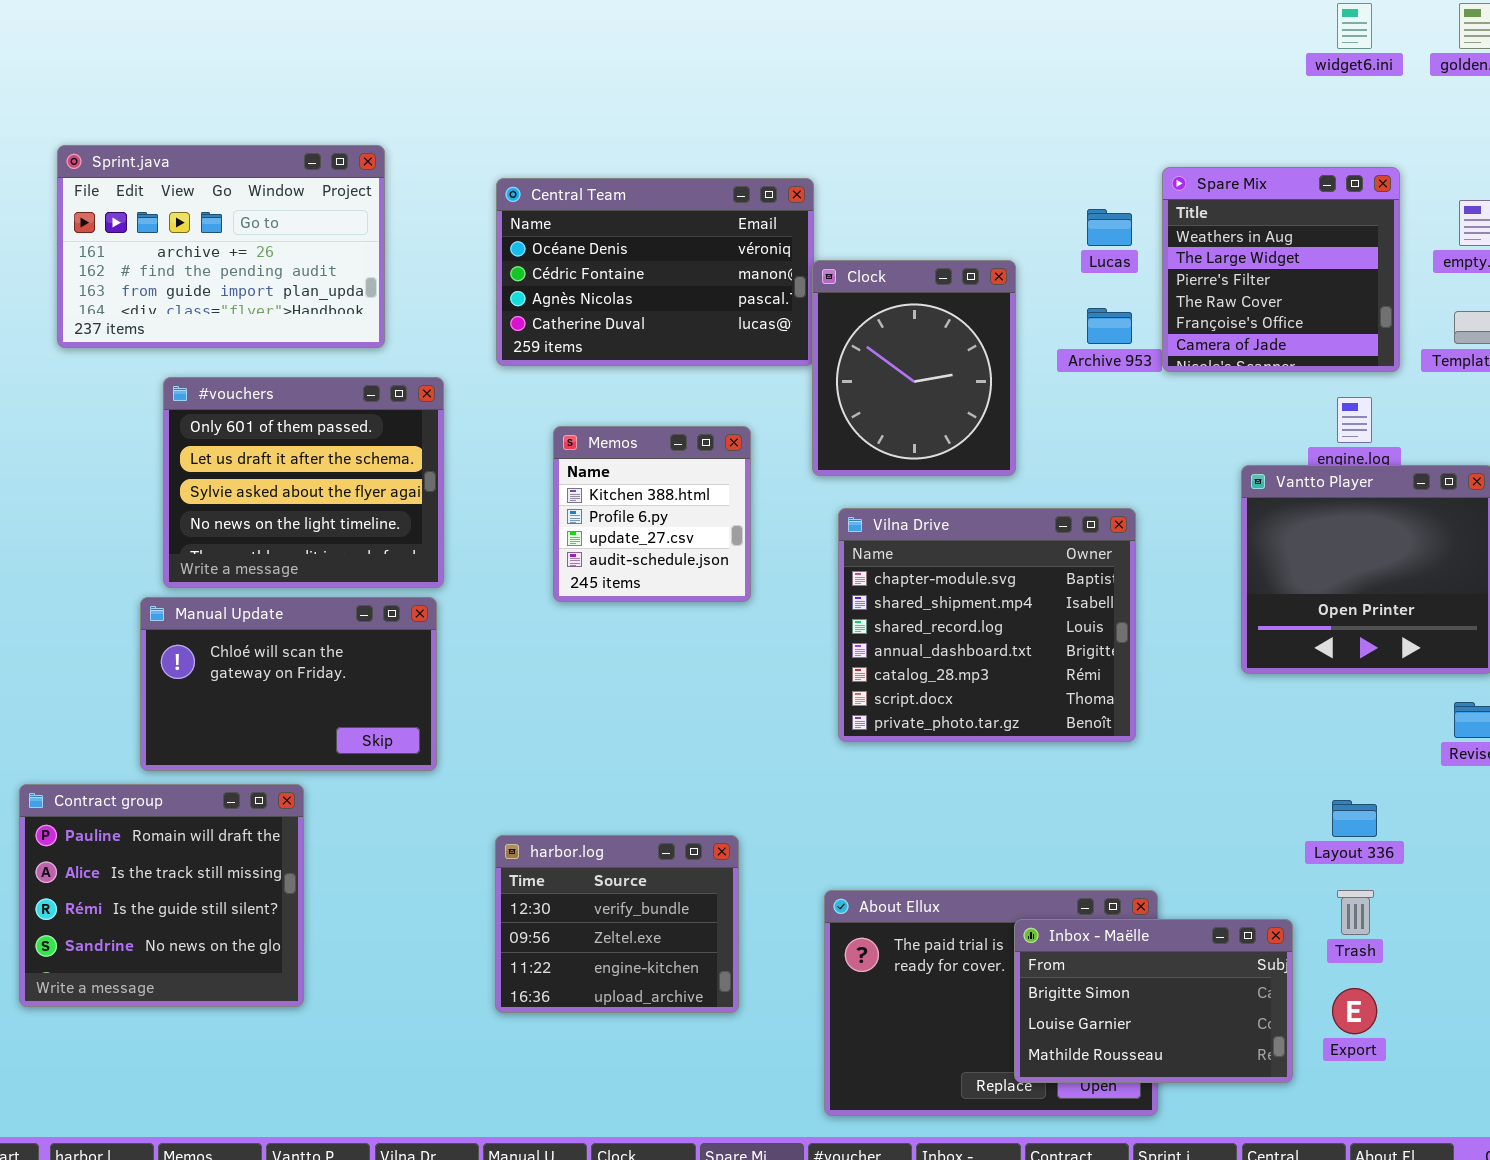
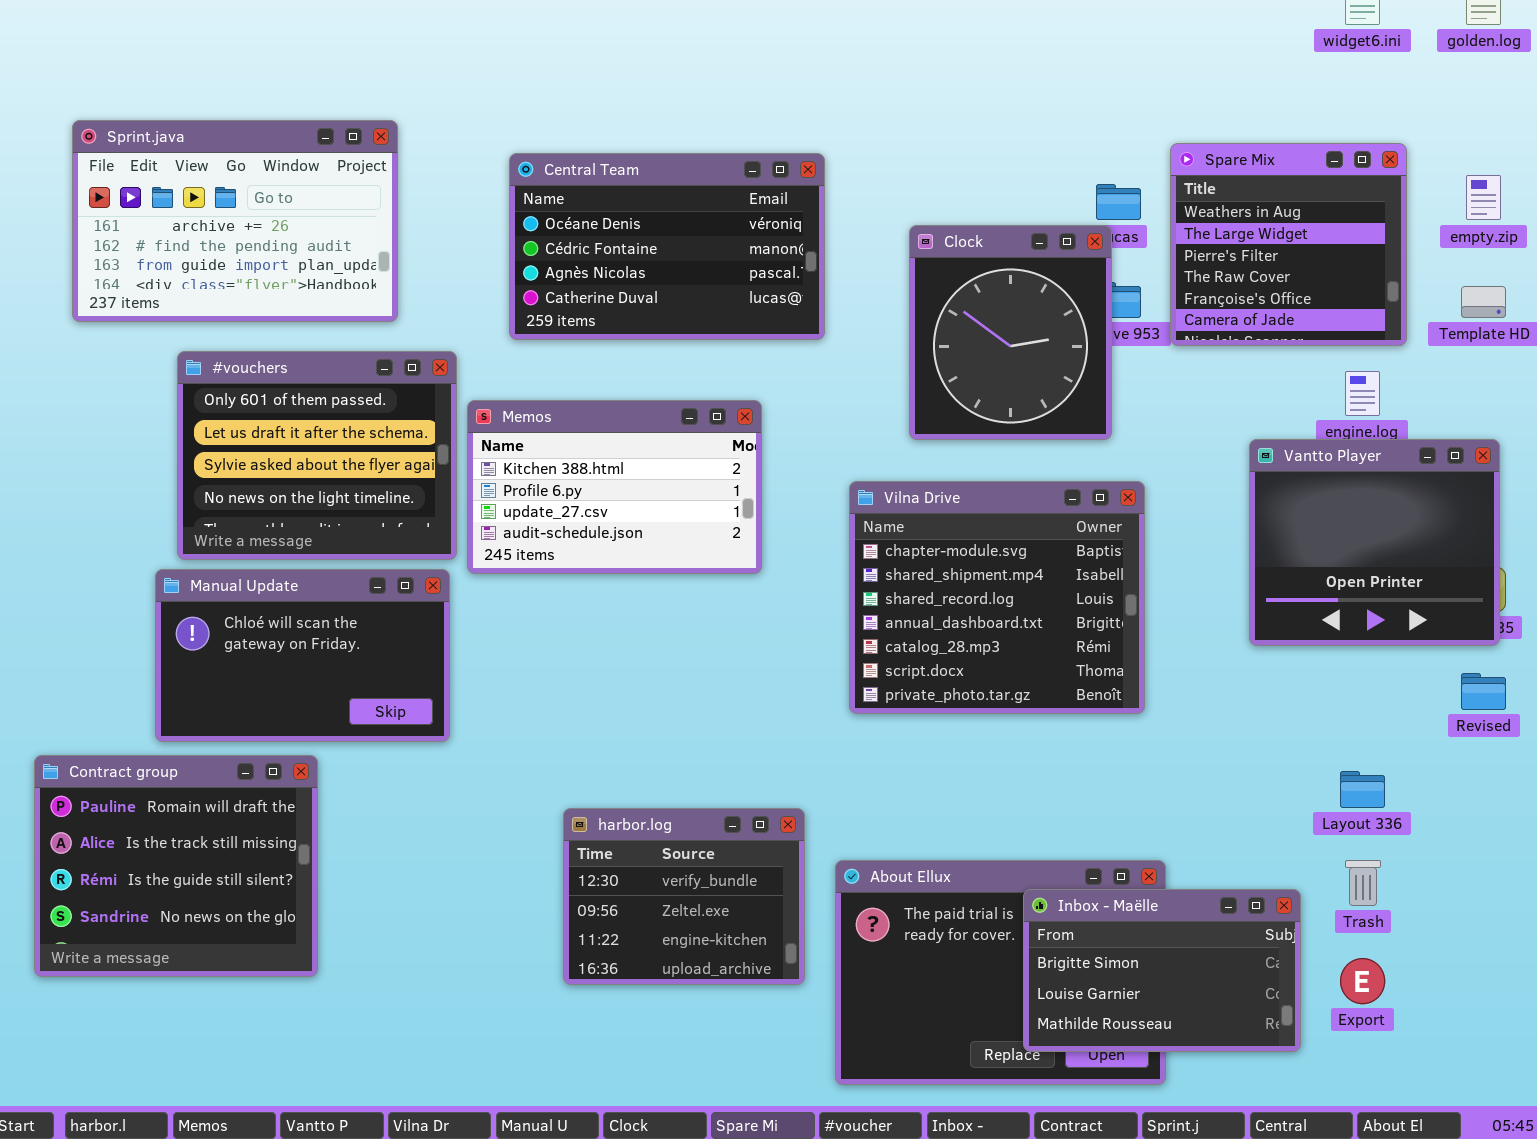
Clock: [812,260,1016,476] -> [909,225,1112,440], moved
Memos: [553,426,751,602] -> [467,400,762,574], resized
harbor.log: [495,835,739,1013] -> [563,808,805,985], moved

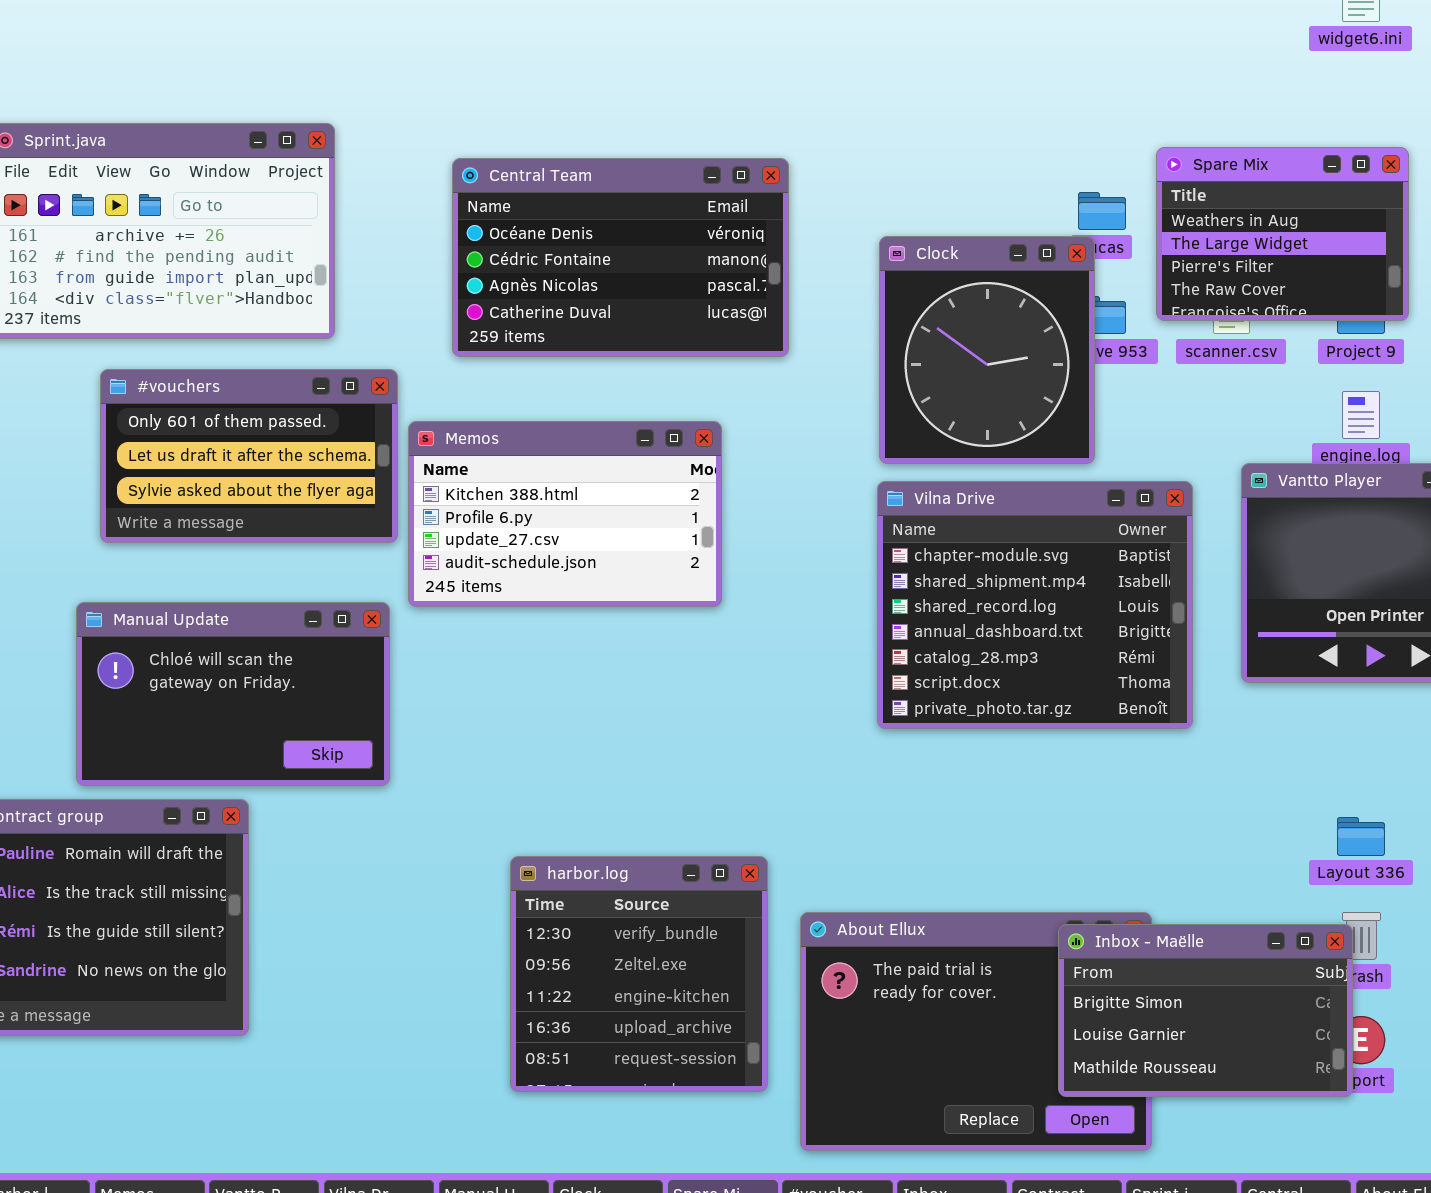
Spare Mix: [1170,143,1407,346] -> [1156,147,1409,321], resized
#vouchers: [177,351,457,560] -> [100,369,398,543], resized
Vilna Drive: [849,481,1145,714] -> [877,481,1193,729], moved
harbor.log: [563,808,805,985] -> [510,856,768,1092], resized
Inbox - Maëlle: [1023,889,1301,1052] -> [1058,924,1353,1097], moved

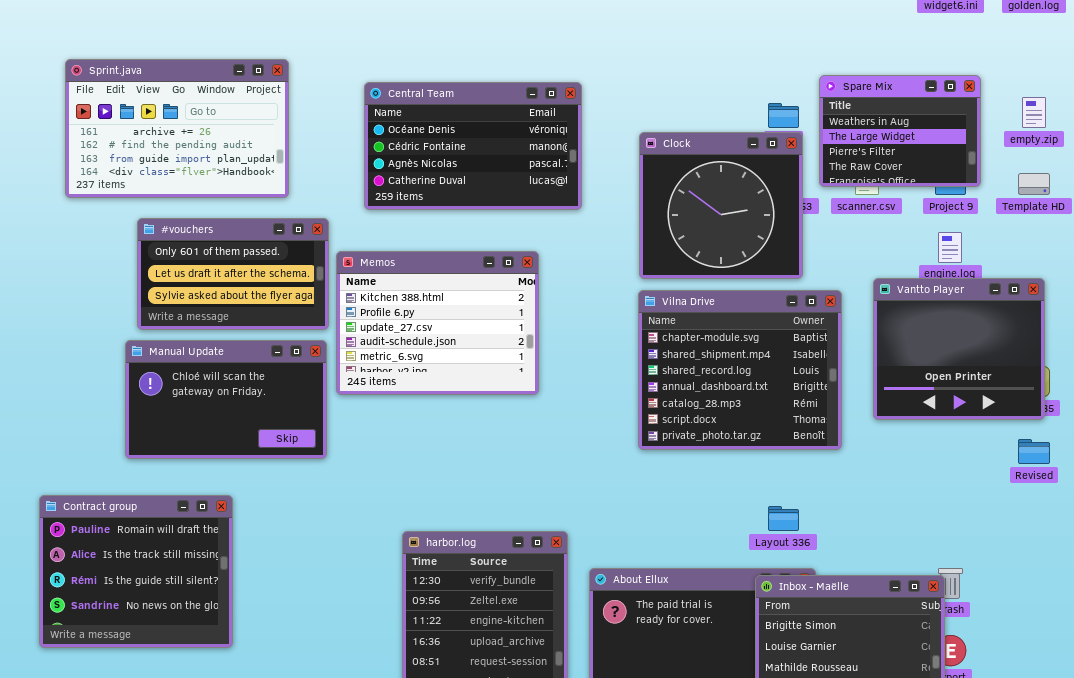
Clock: [879,236,1095,464] -> [639,132,803,279], resized
Memos: [408,421,722,607] -> [336,251,539,395], resized
Manual Update: [76,602,390,786] -> [125,340,327,459], moved
Layout 336: [1337,817,1385,856] -> [768,506,799,531], moved

